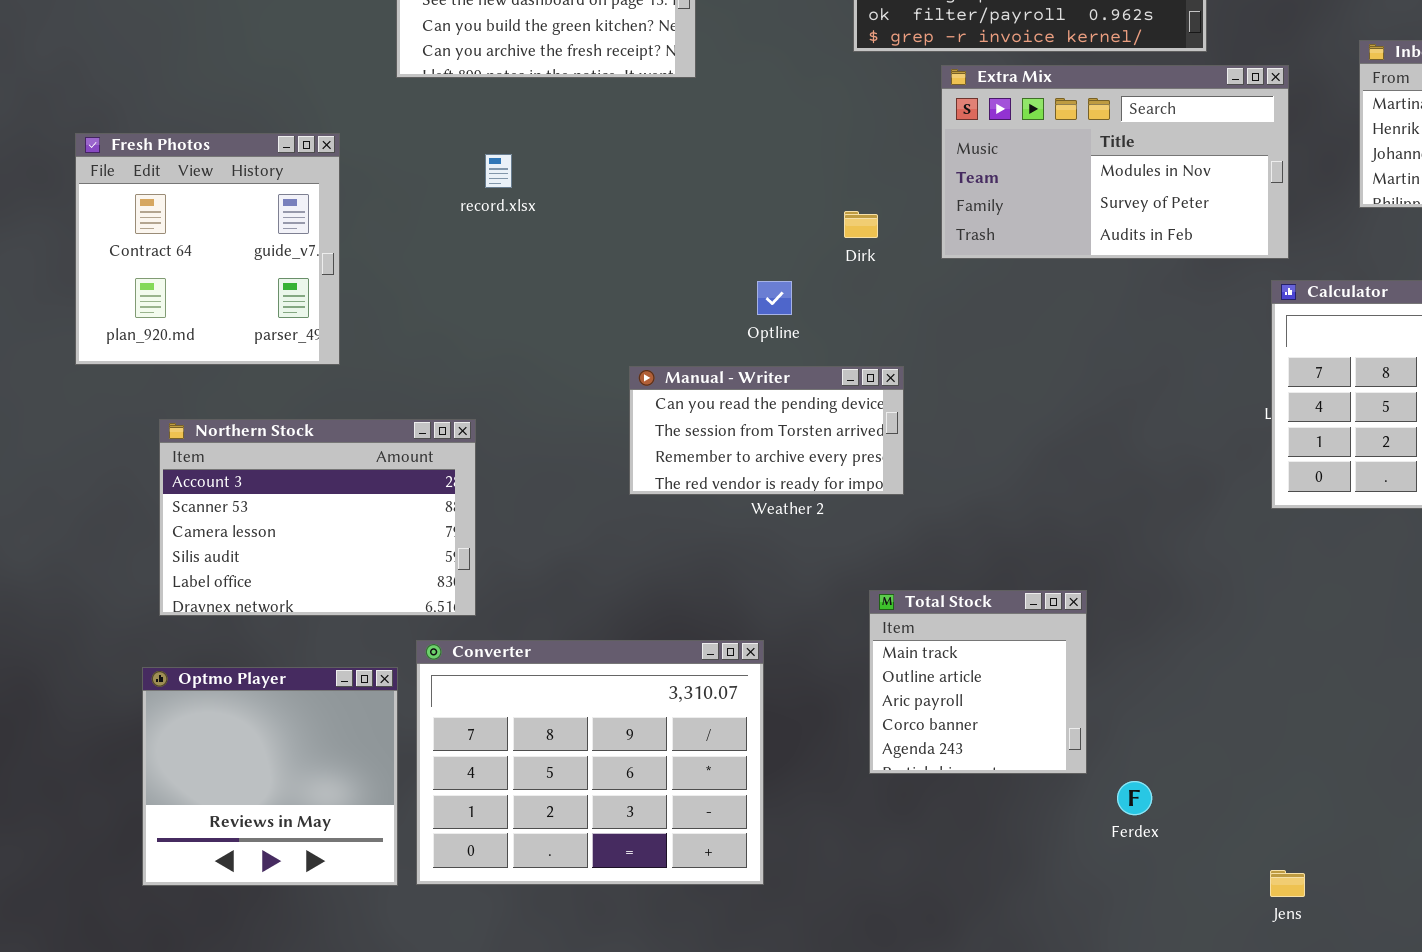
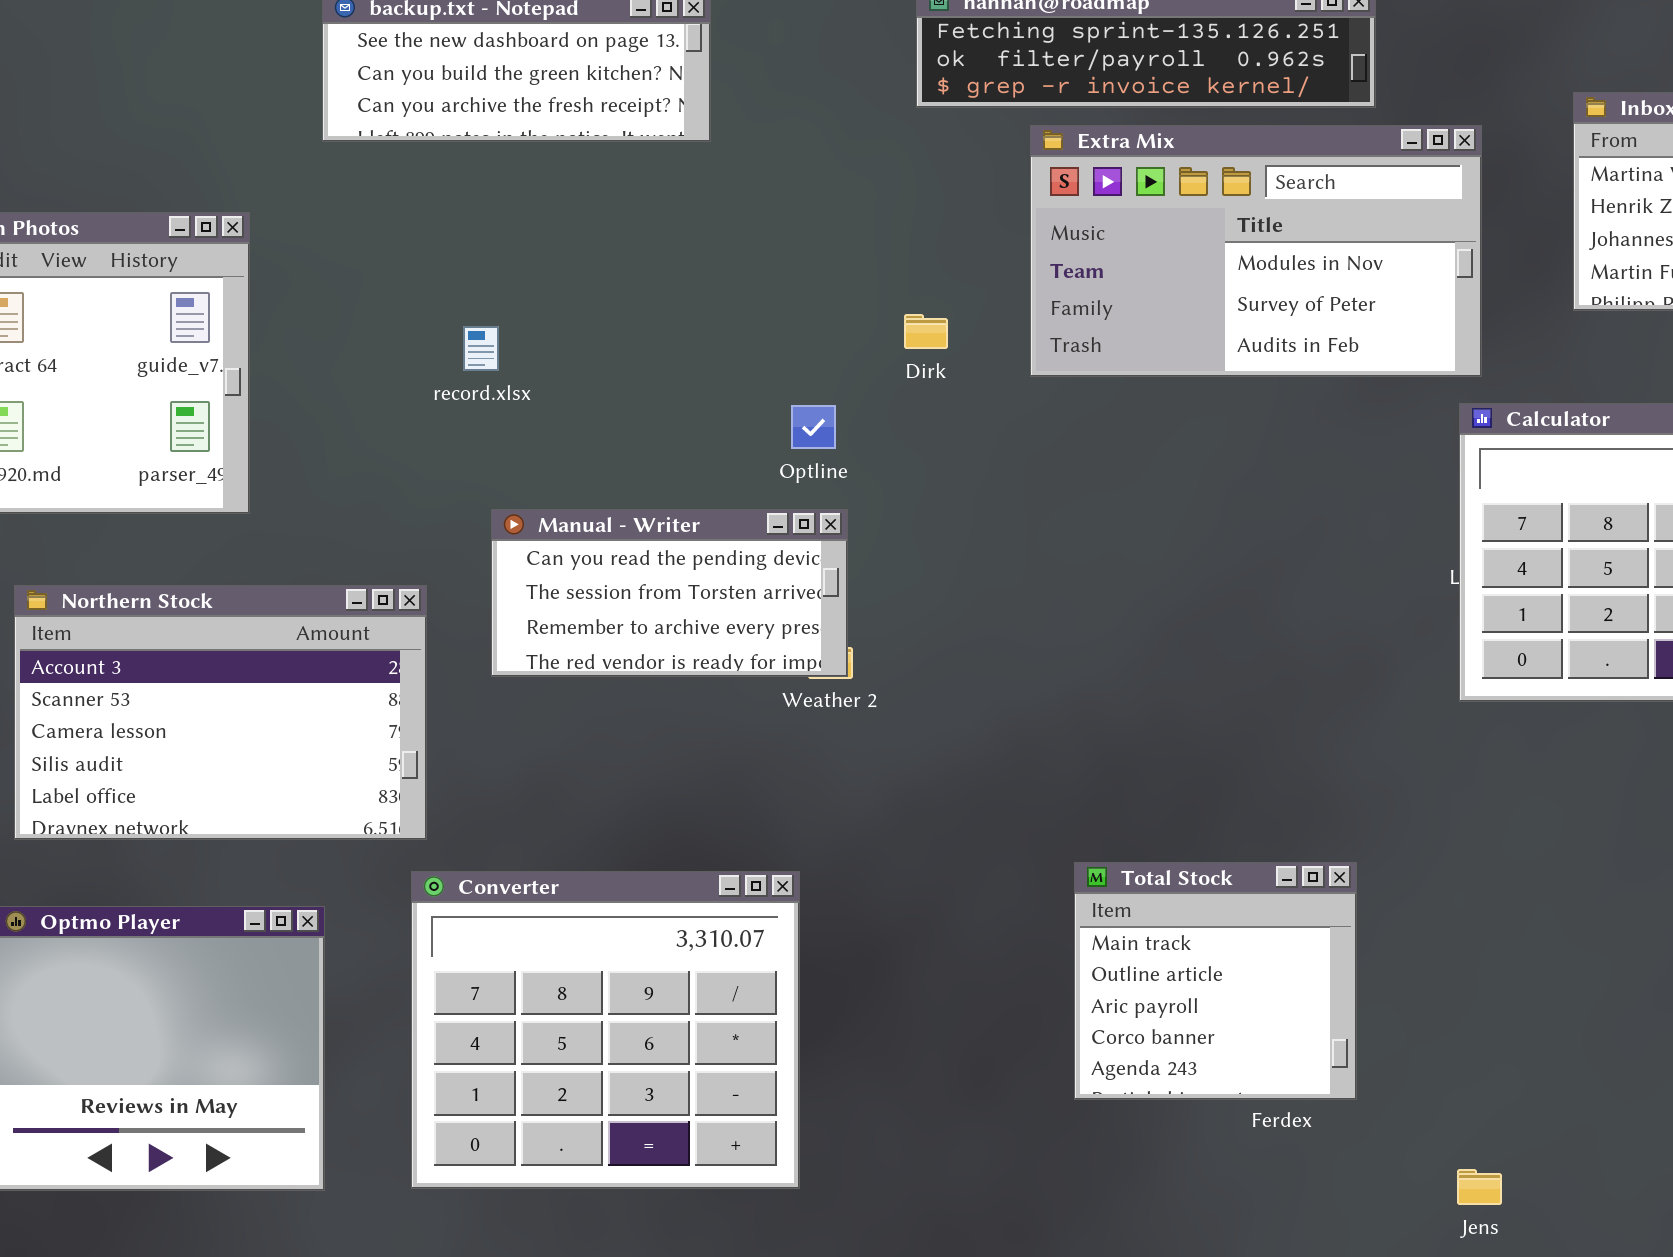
record.xlsx: [485,154,512,188] -> [463,326,499,371], moved
Manual - Writer: [629,366,904,495] -> [491,509,848,677], moved
Total Stock: [869,590,1087,774] -> [1074,862,1357,1100], moved
Converter: [416,640,764,885] -> [411,871,800,1189], resized

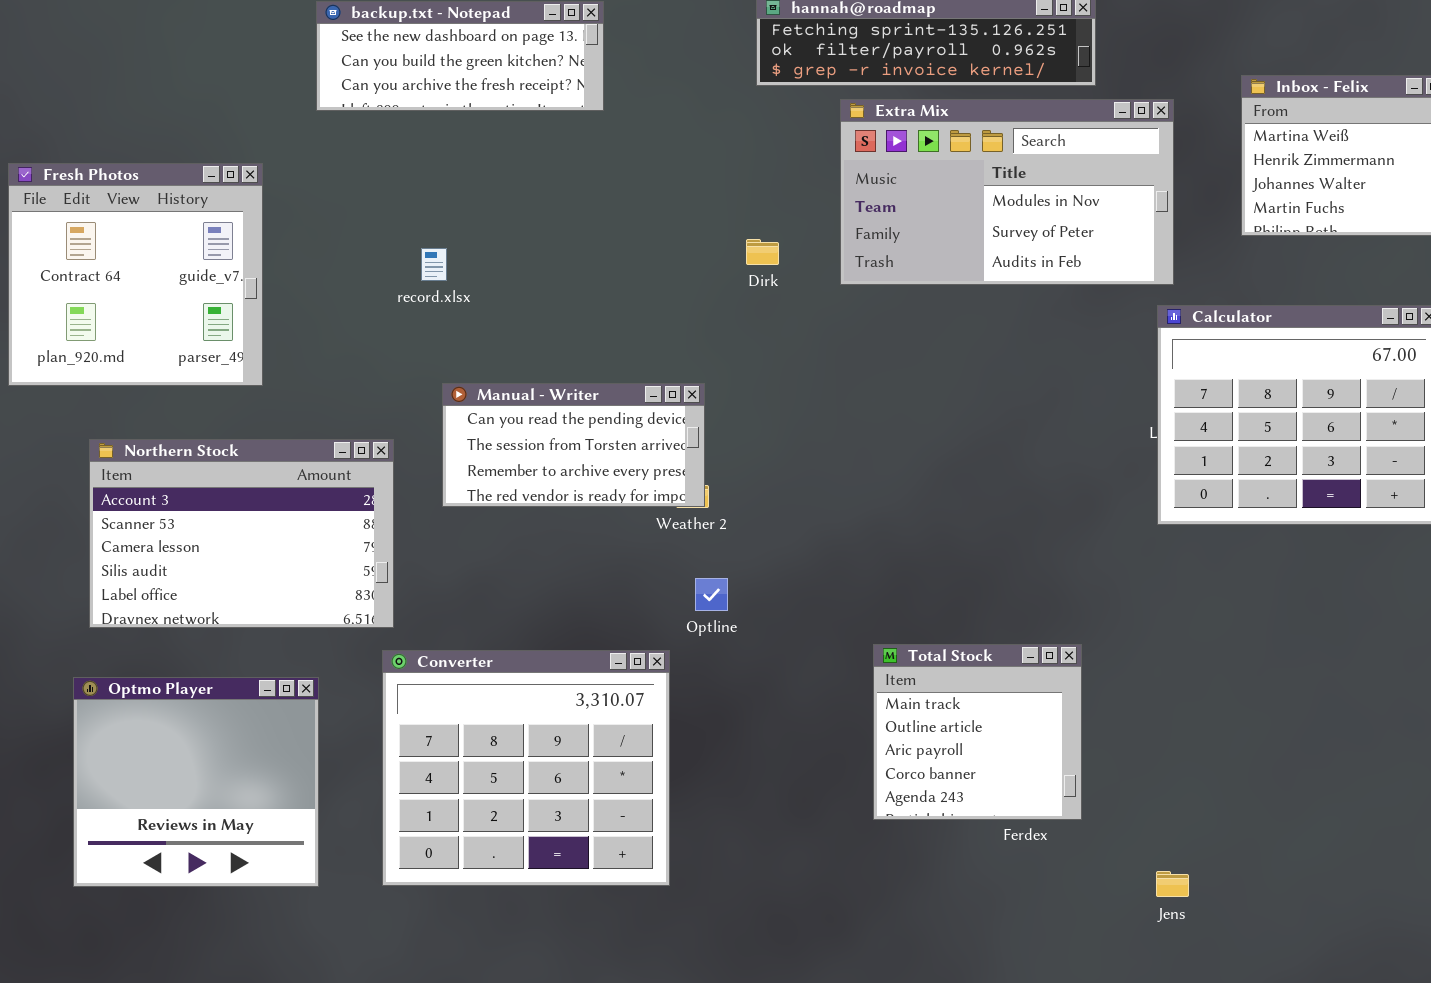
Optline: [791,405,836,449] -> [695,578,728,611], moved

